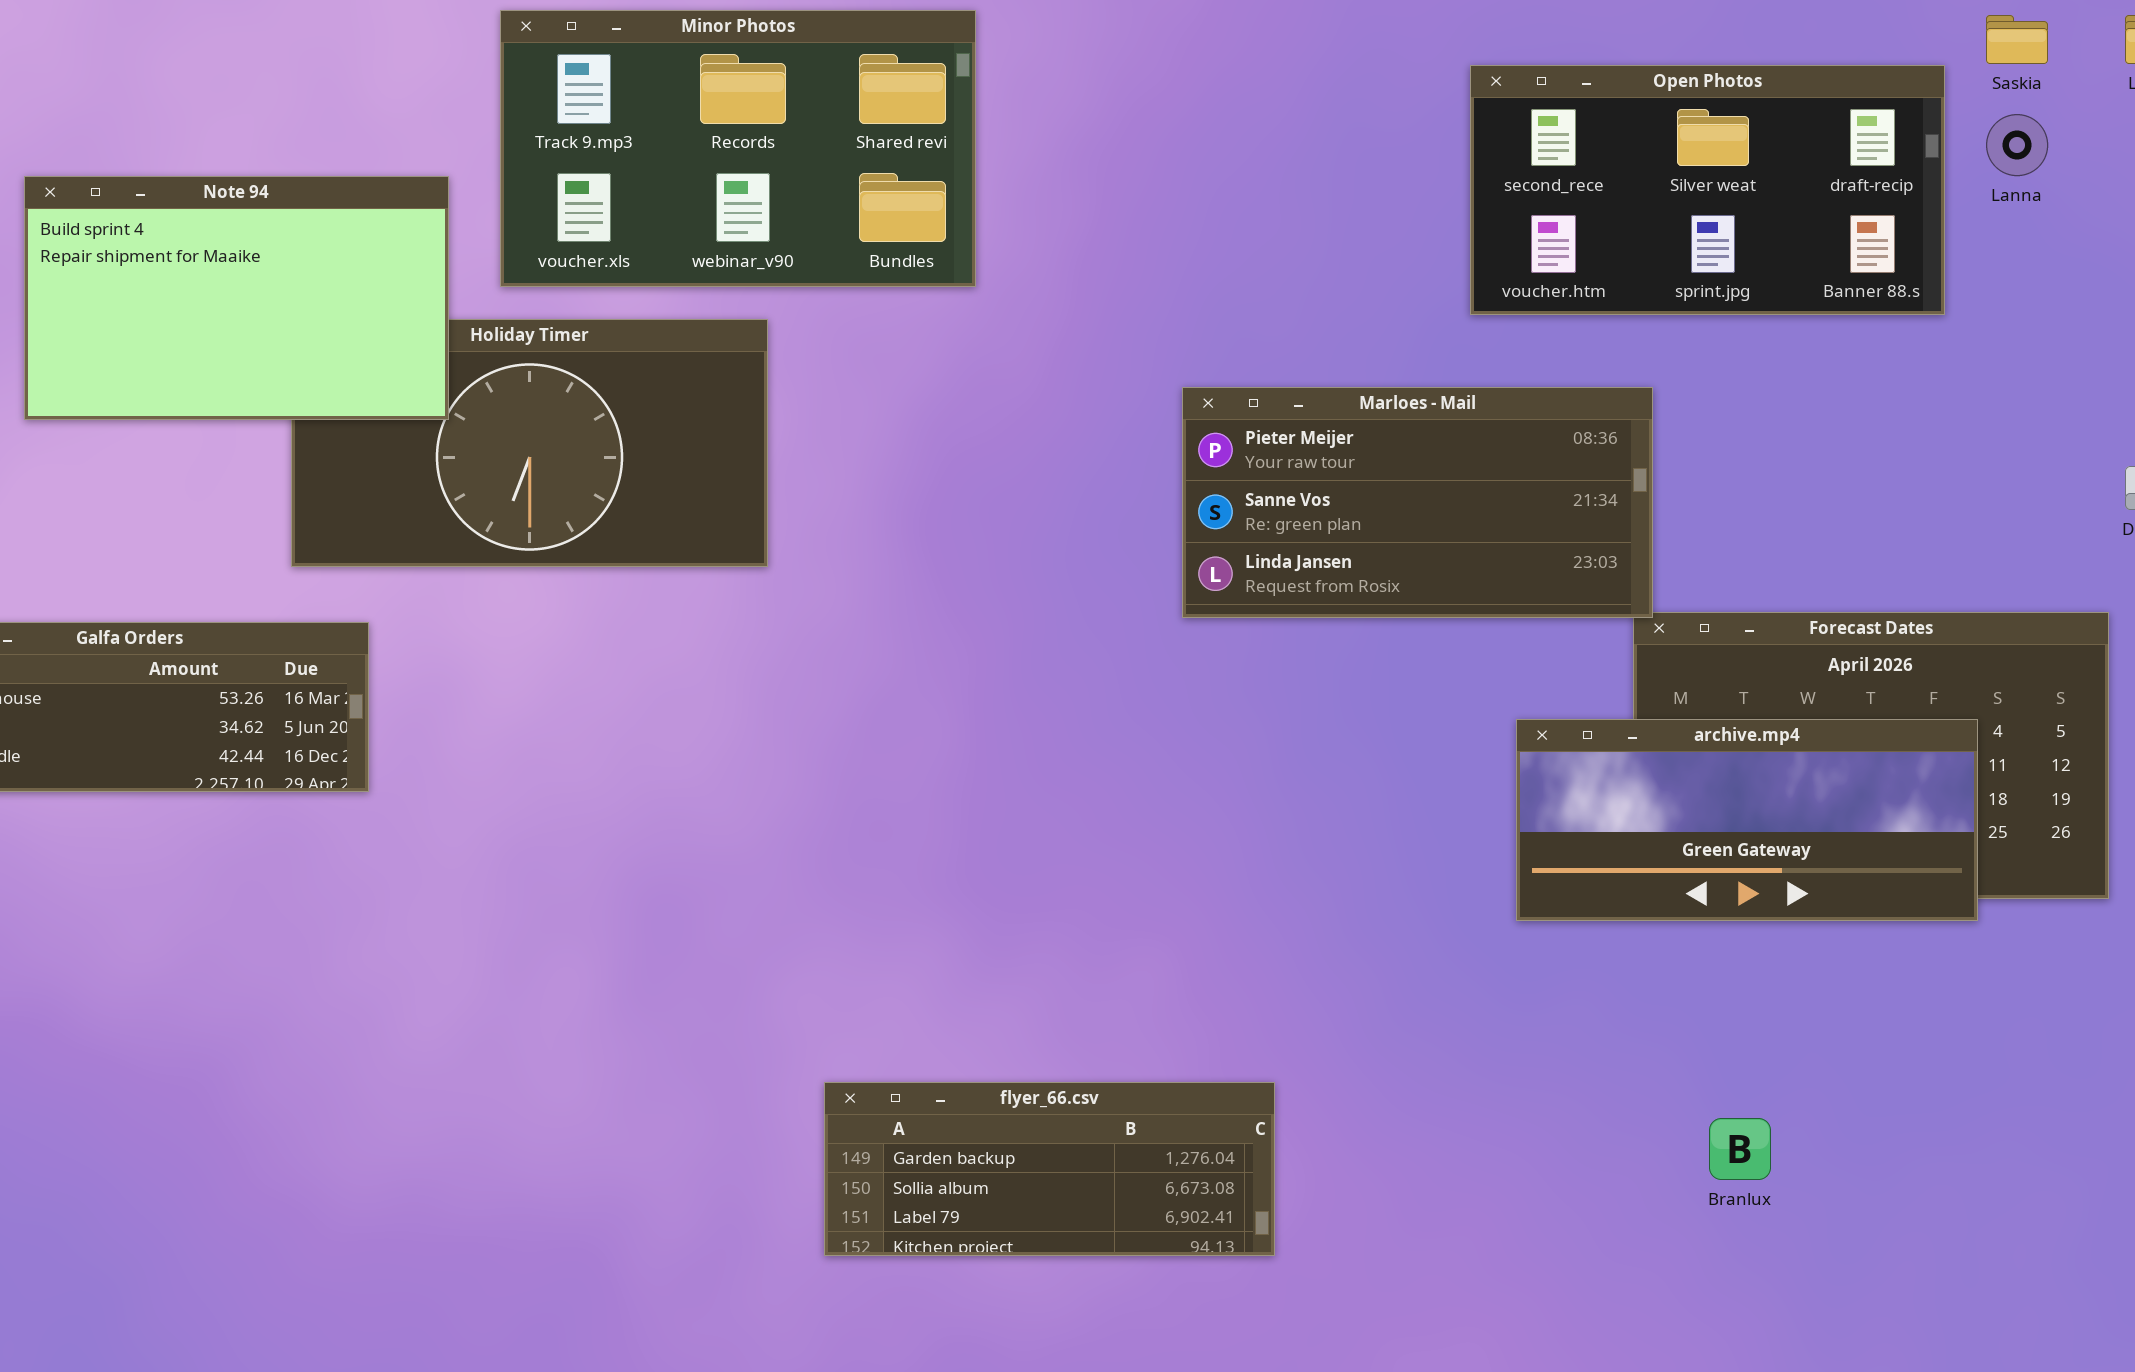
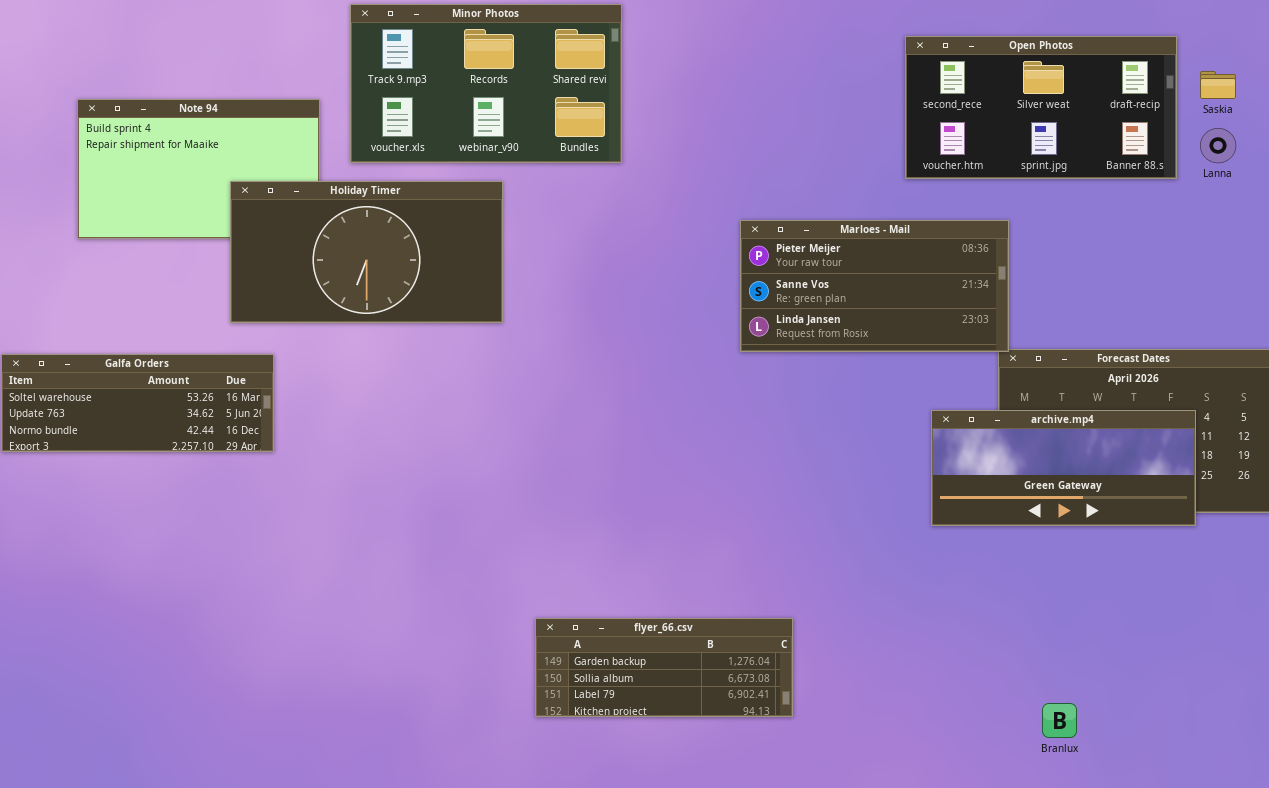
Saskia: [1986,15,2048,64] -> [1200,71,1236,99], moved
Lanna: [1986,114,2048,176] -> [1200,128,1236,163], moved
Holiday Timer: [291,319,768,567] -> [230,181,503,323], raised
Branlux: [1709,1118,1771,1180] -> [1042,703,1077,738], moved

